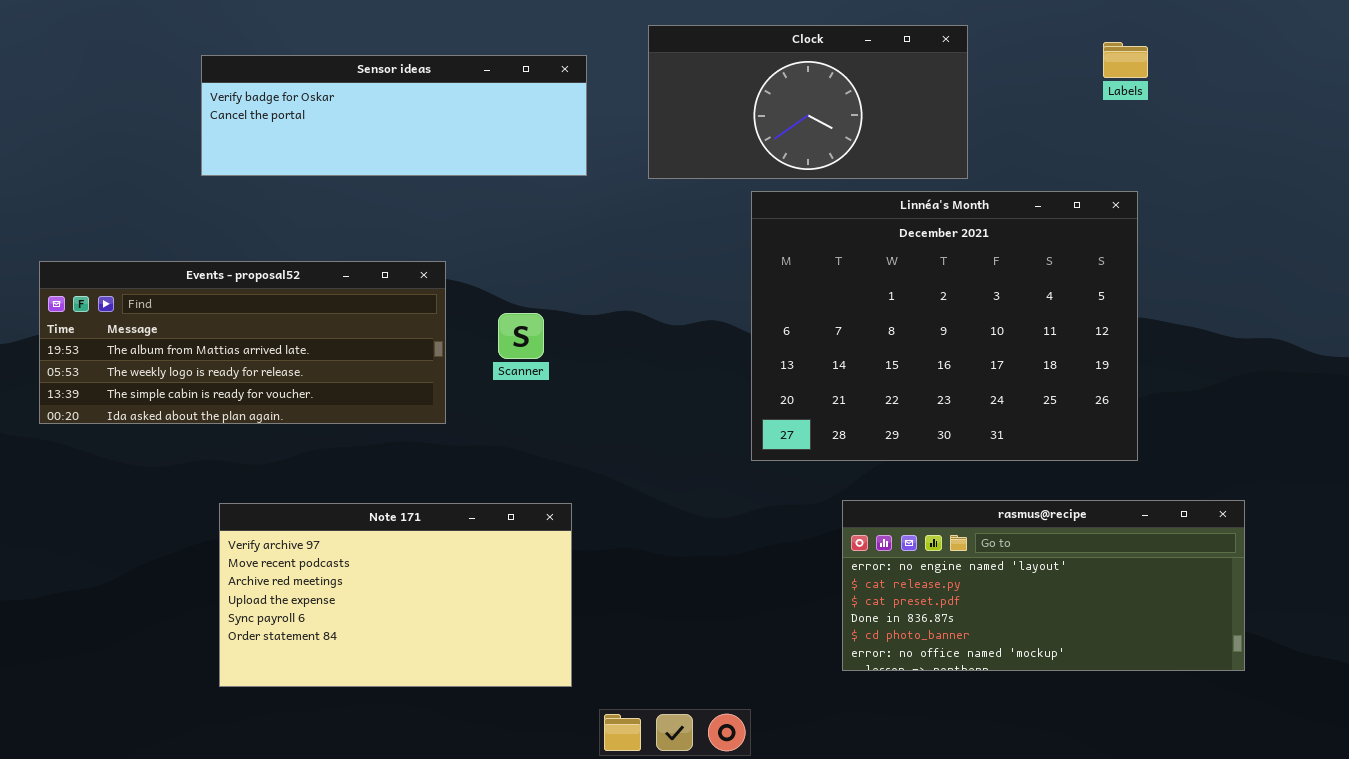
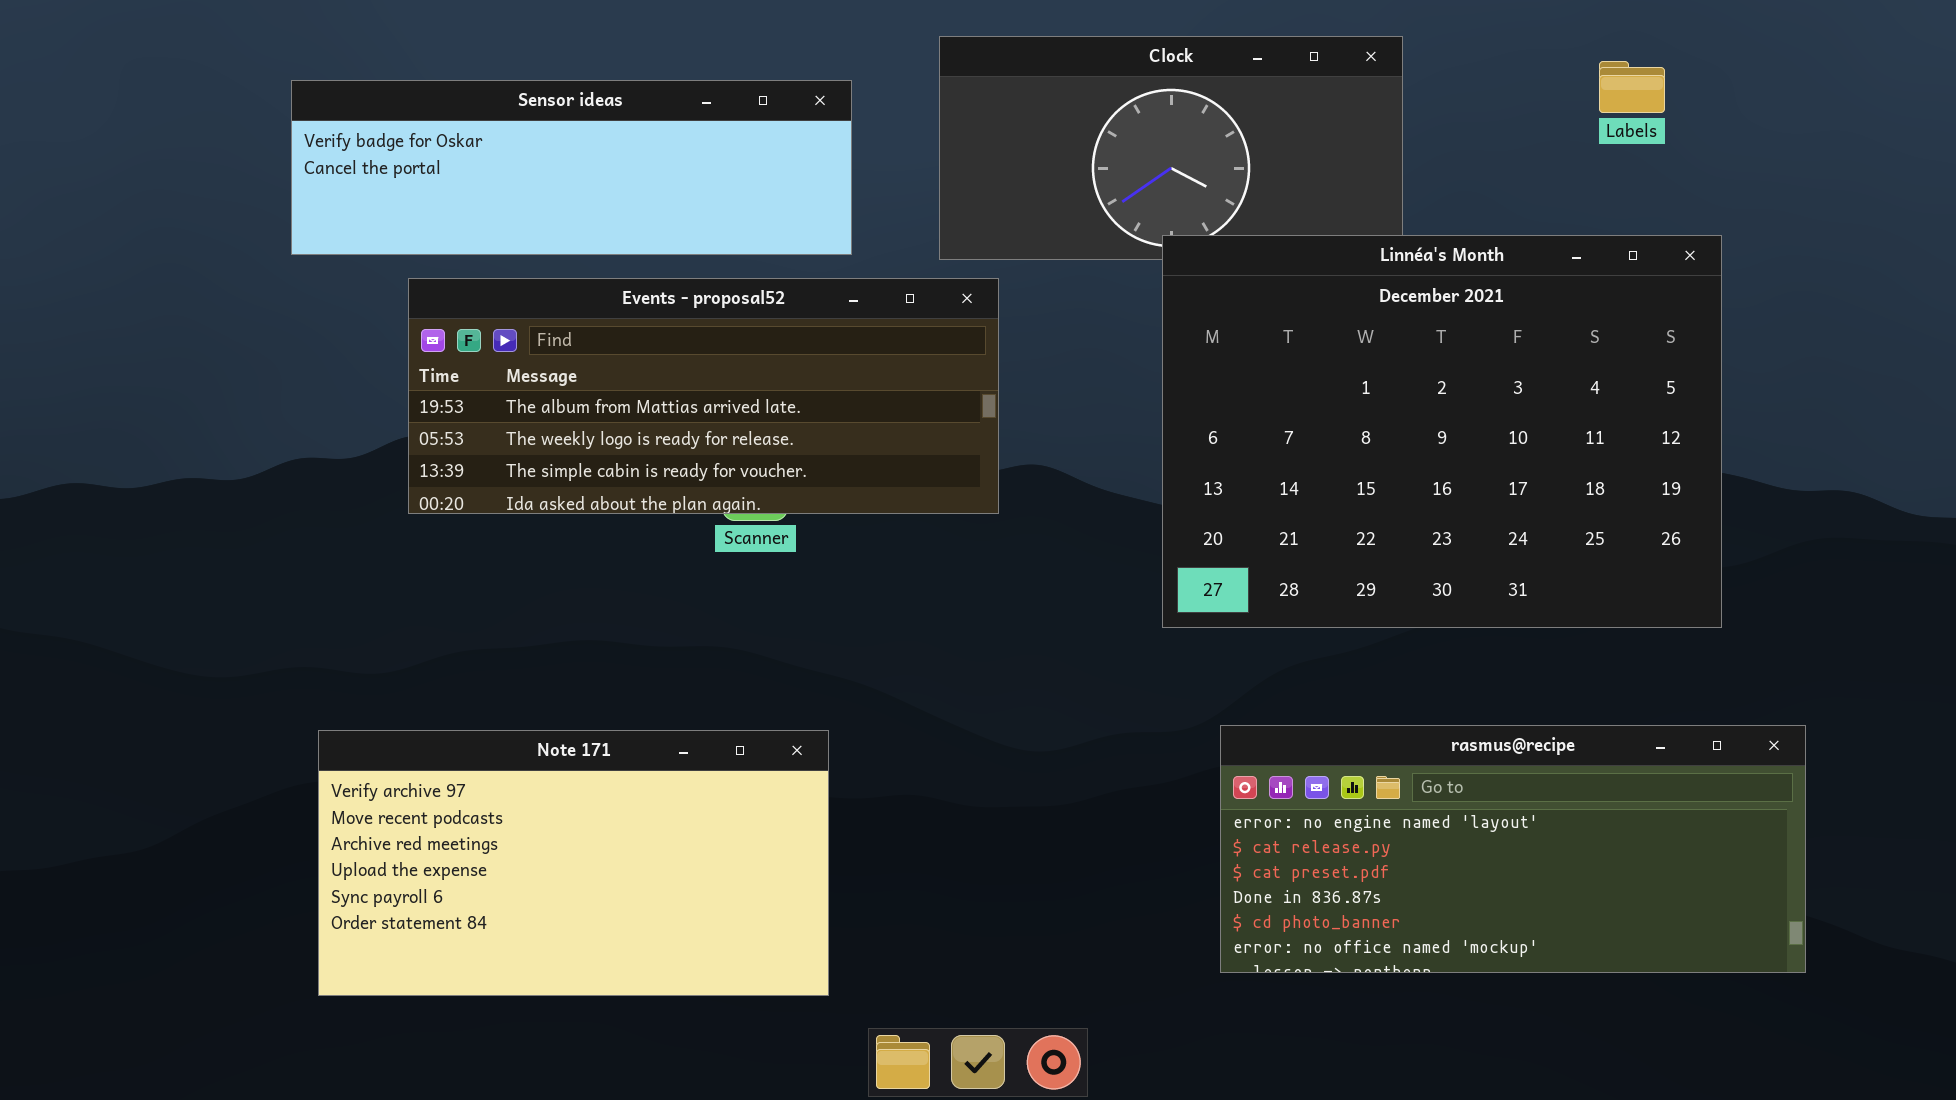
Linnéa's Month: [751,191,1138,461] -> [1162,235,1722,628], moved
Events - proposal52: [39,261,446,424] -> [408,278,999,514], moved

